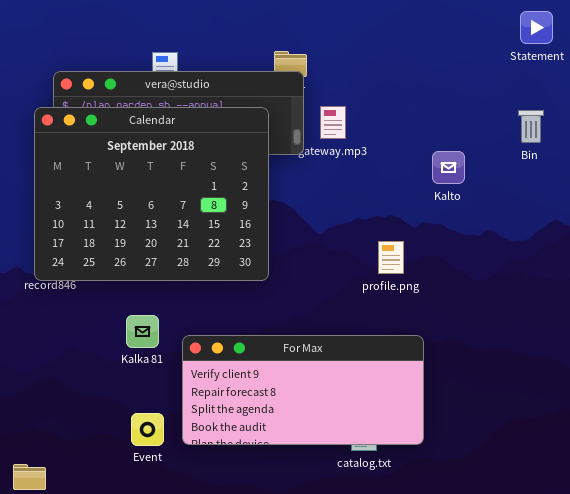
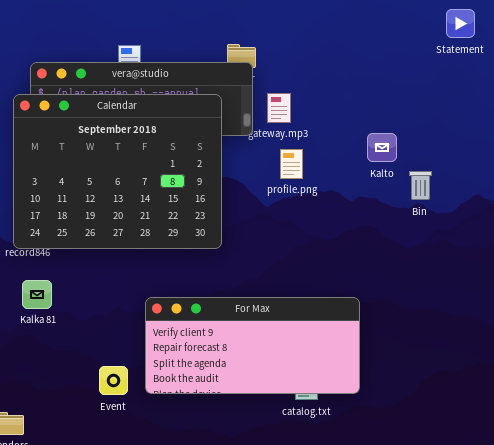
Bin: [518,110,544,143] -> [409,171,432,200], moved
profile.png: [378,241,404,274] -> [280,149,303,179], moved
Kalka 81: [126,315,159,348] -> [22,280,52,309], moved

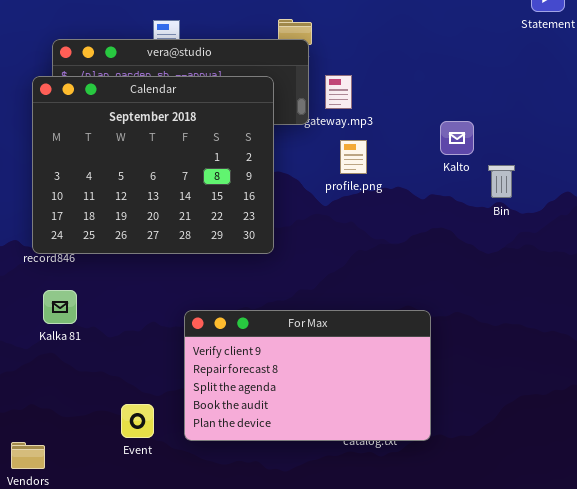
For Max: [145,297,360,394] -> [184,310,431,441], resized
Event: [99,366,128,395] -> [121,404,154,438], moved

